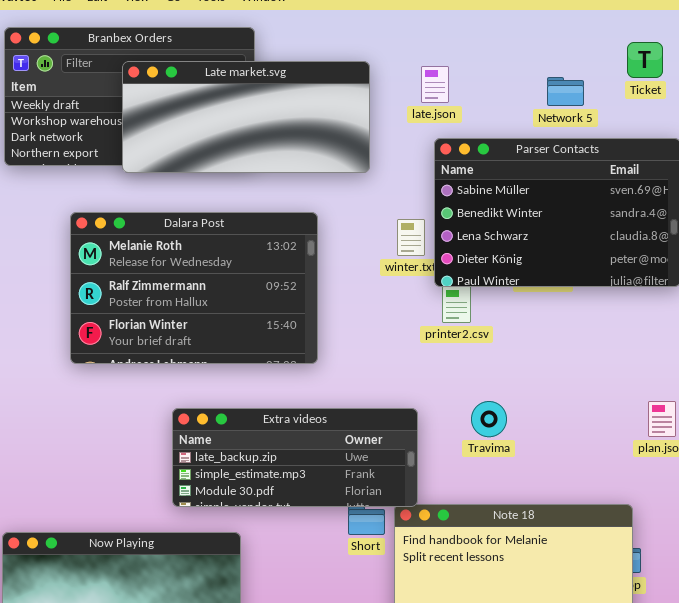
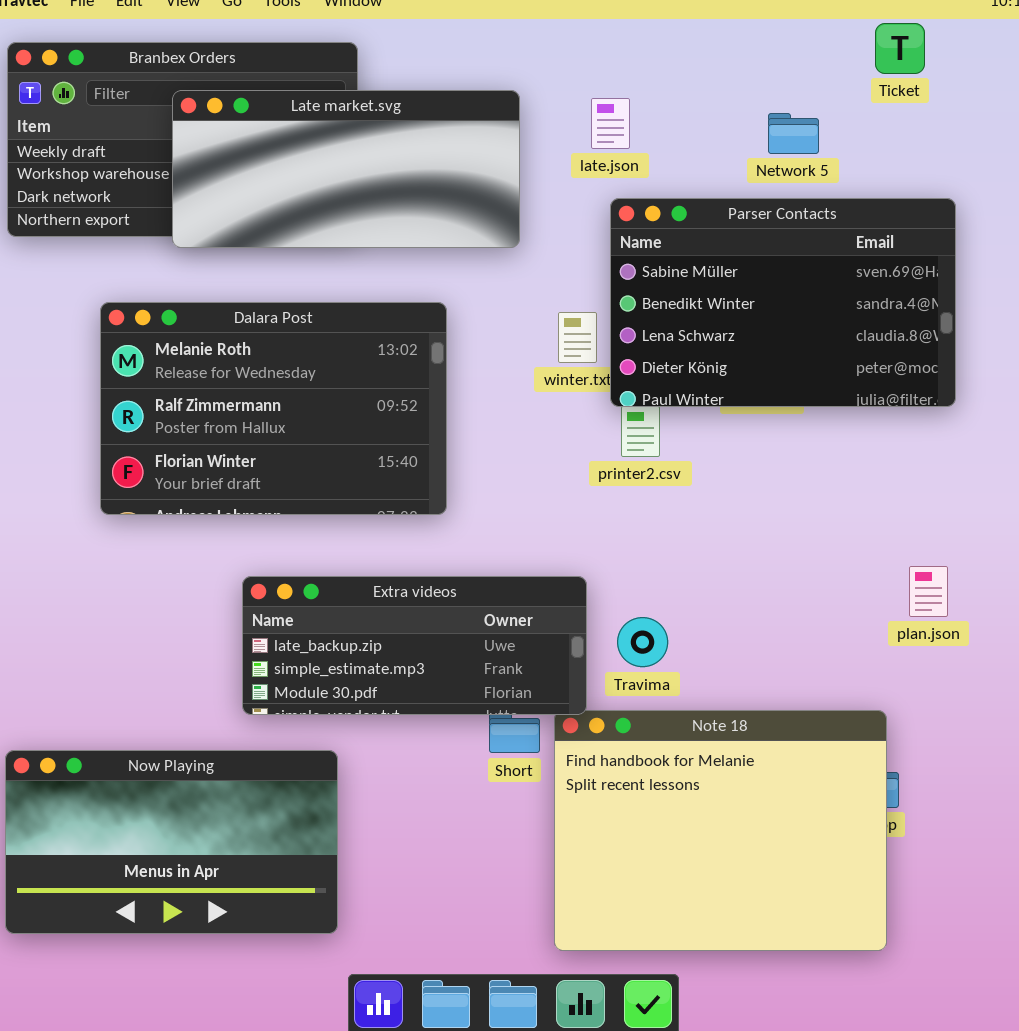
Ticket: [627,42,663,78] -> [875,23,925,74], moved
Travima: [471,401,507,437] -> [617,617,668,667], moved

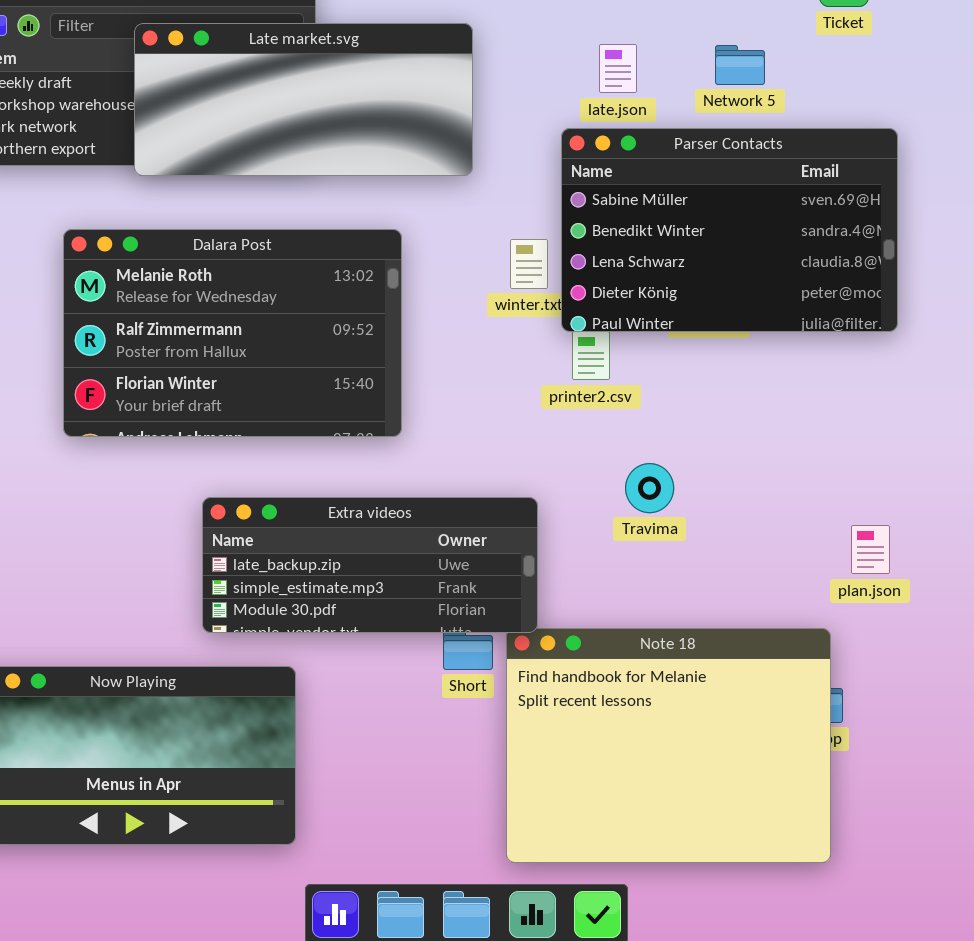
late.json: [591,98,630,149] -> [599,44,637,93], moved
plan.json: [909,566,948,617] -> [851,525,890,574], moved
Travima: [617,617,668,667] -> [625,463,674,513], moved

